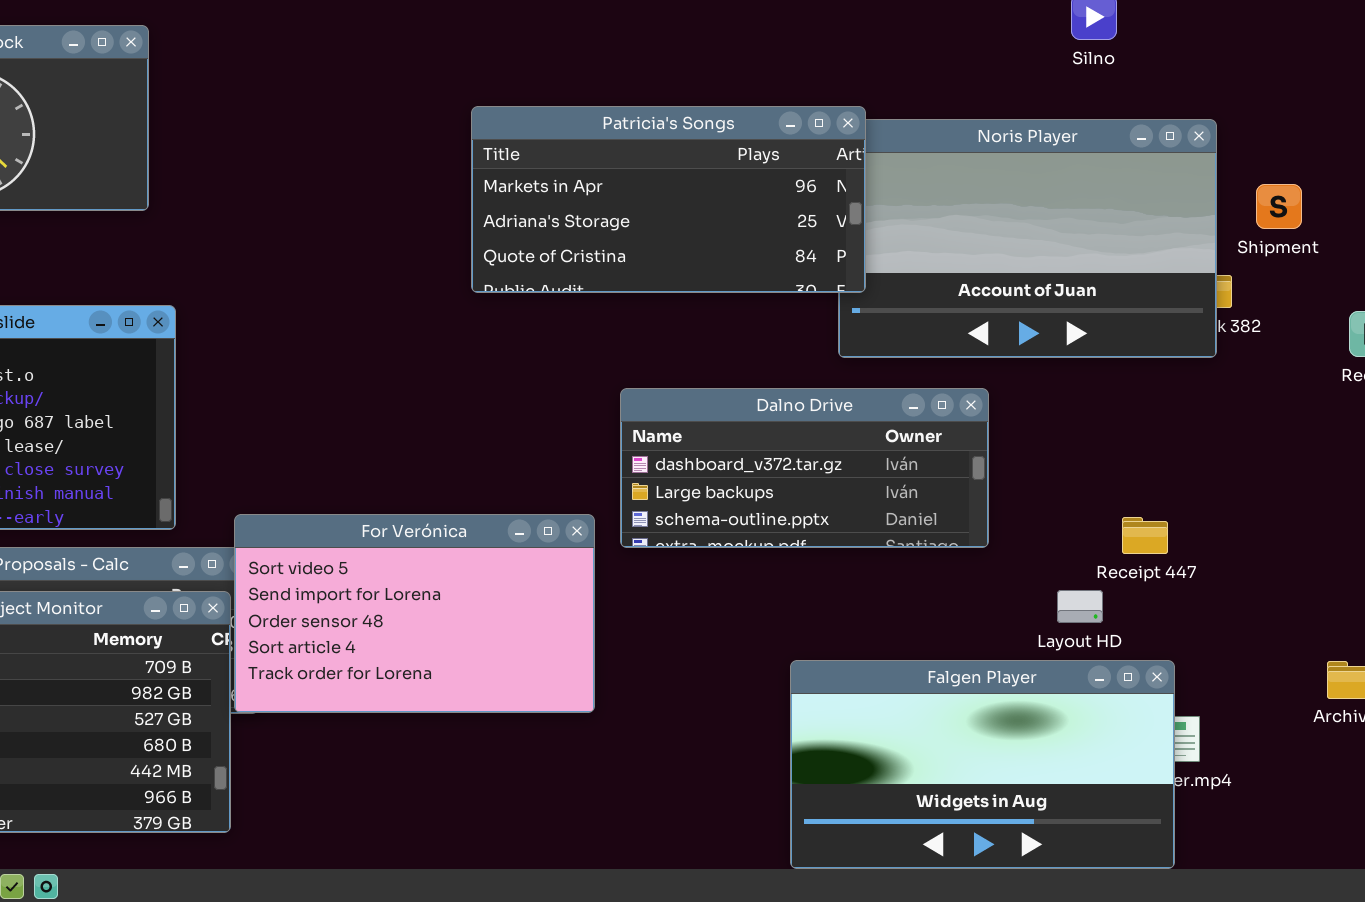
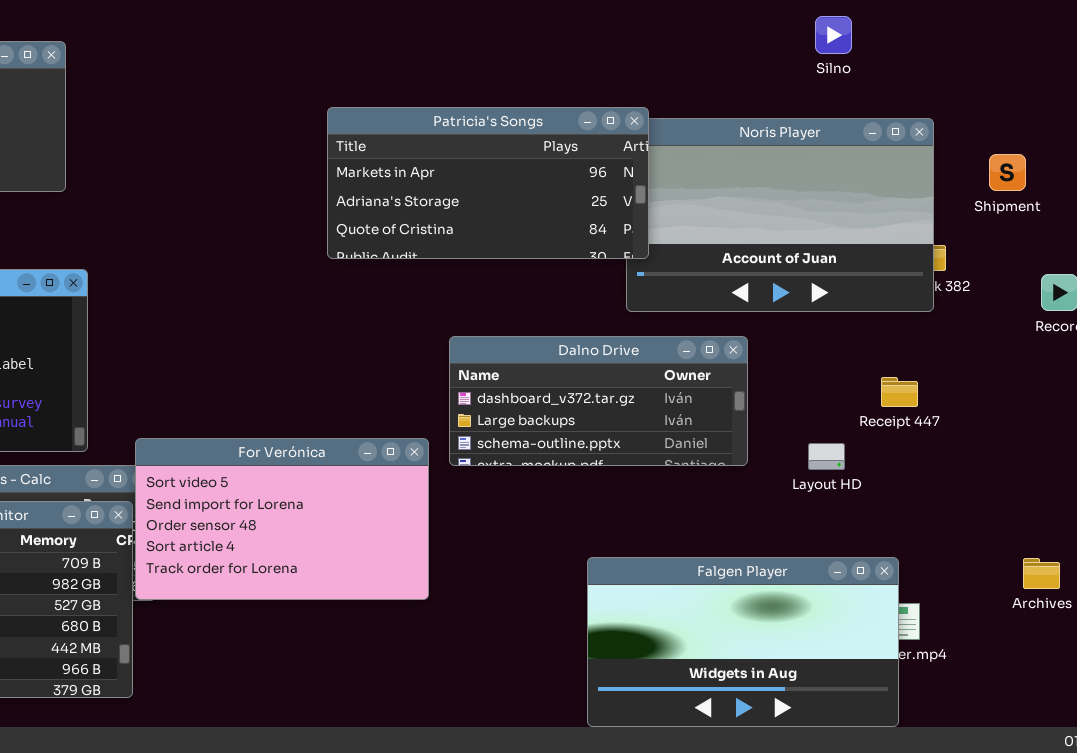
Shipment: [1256,184,1302,229] -> [989,154,1026,191], moved
Receipt 447: [1122,517,1168,554] -> [881,377,918,407], moved
Layout HD: [1057,590,1103,623] -> [808,443,845,470], moved

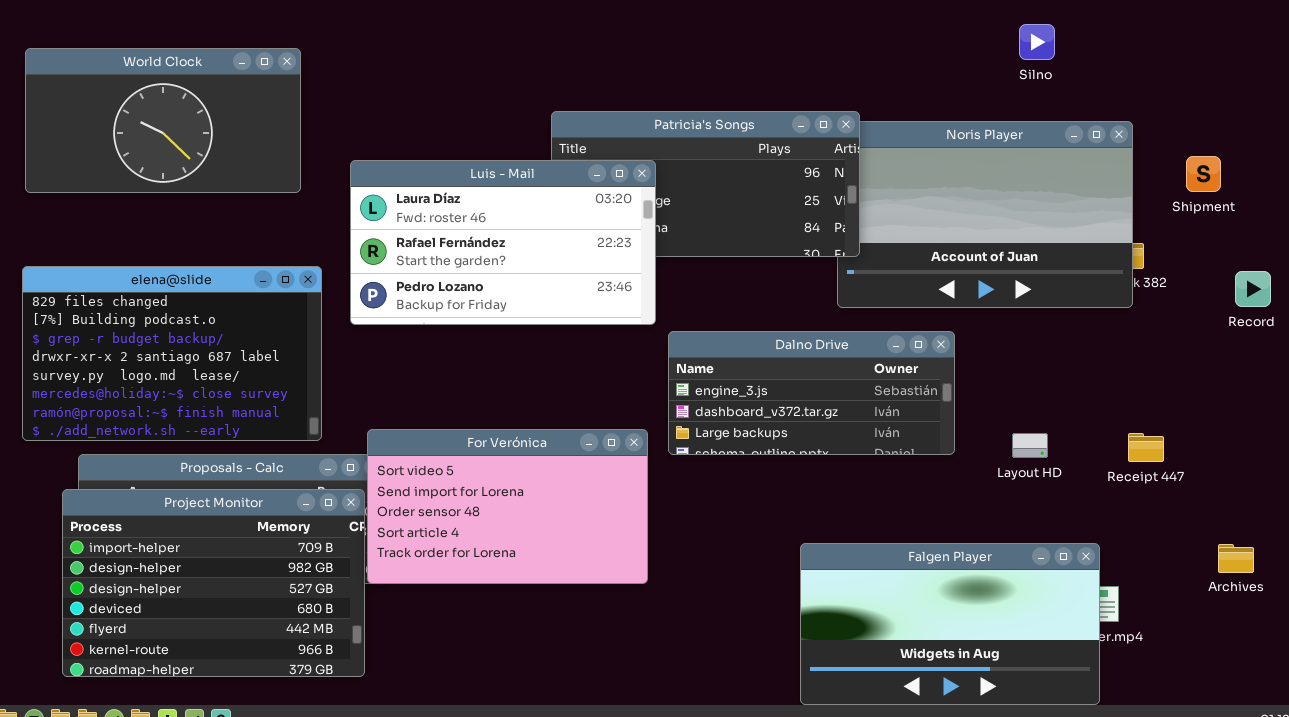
Luis - Mail: none -> [350,160,656,325], opened
Dalno Drive: [449,336,748,466] -> [668,331,955,455], scrolled up 1 row
Receipt 447: [881,377,918,407] -> [1128,433,1164,462], moved

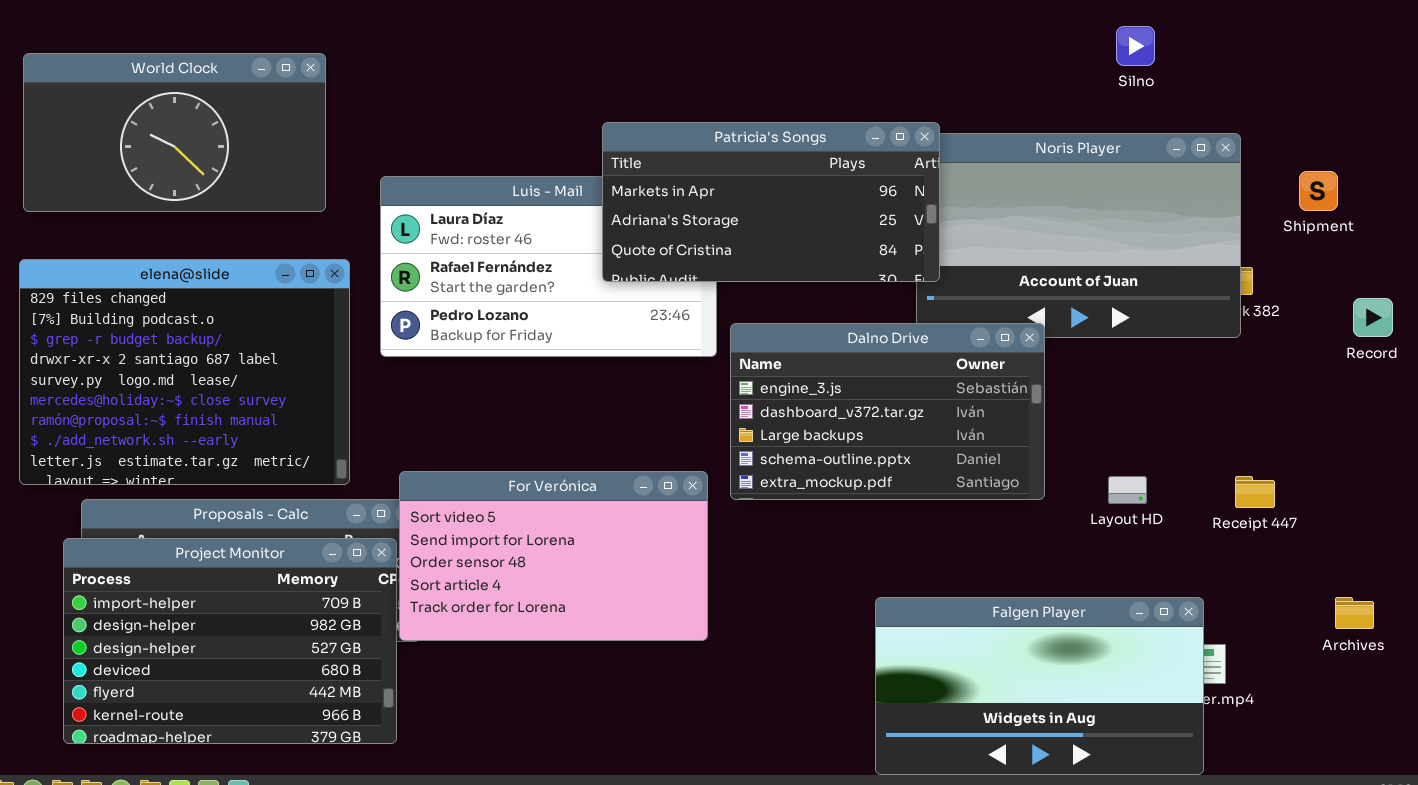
Patricia's Songs: [551,111,860,257] -> [602,122,940,282], raised
elena@slide: [22,266,322,441] -> [19,259,350,485], resized
Dalno Drive: [668,331,955,455] -> [730,323,1045,500], resized

